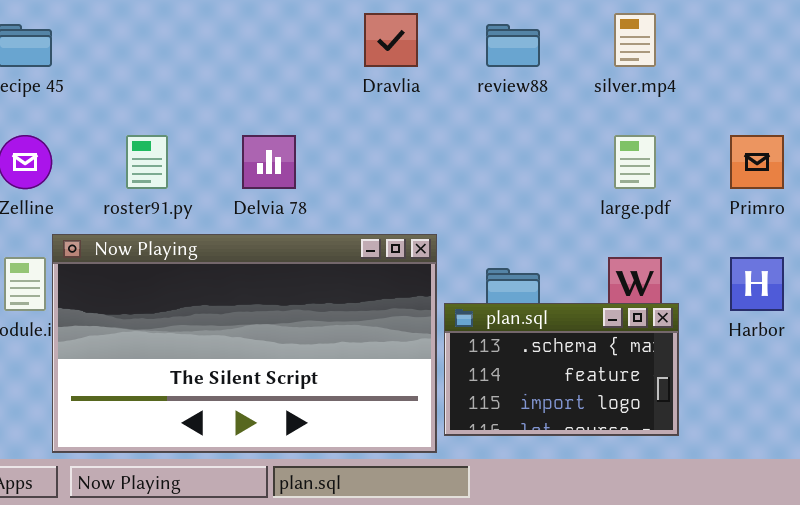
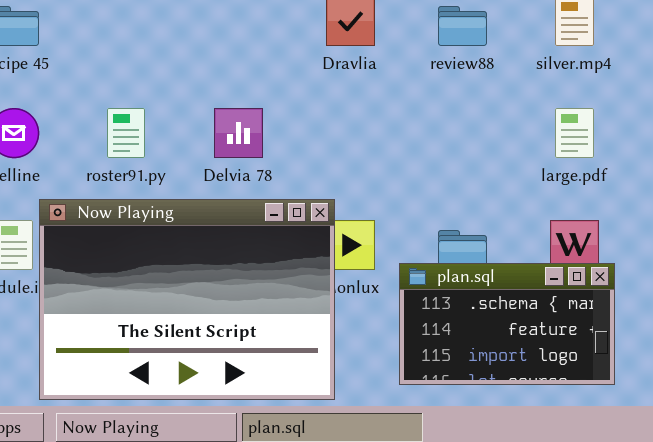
Now Playing: [52,234,437,453] -> [39,199,335,400], resized

